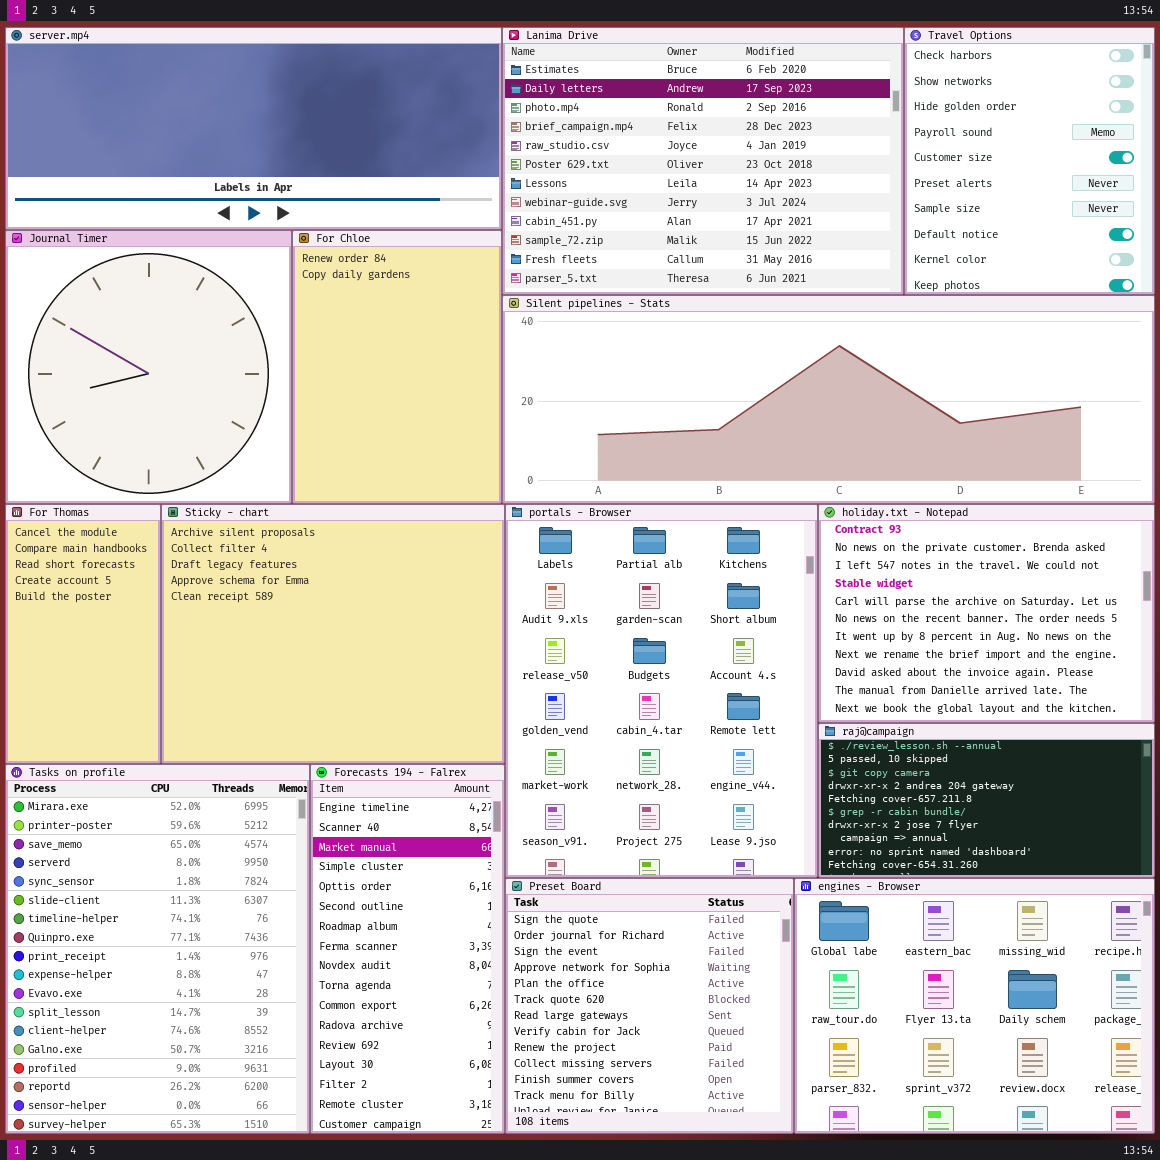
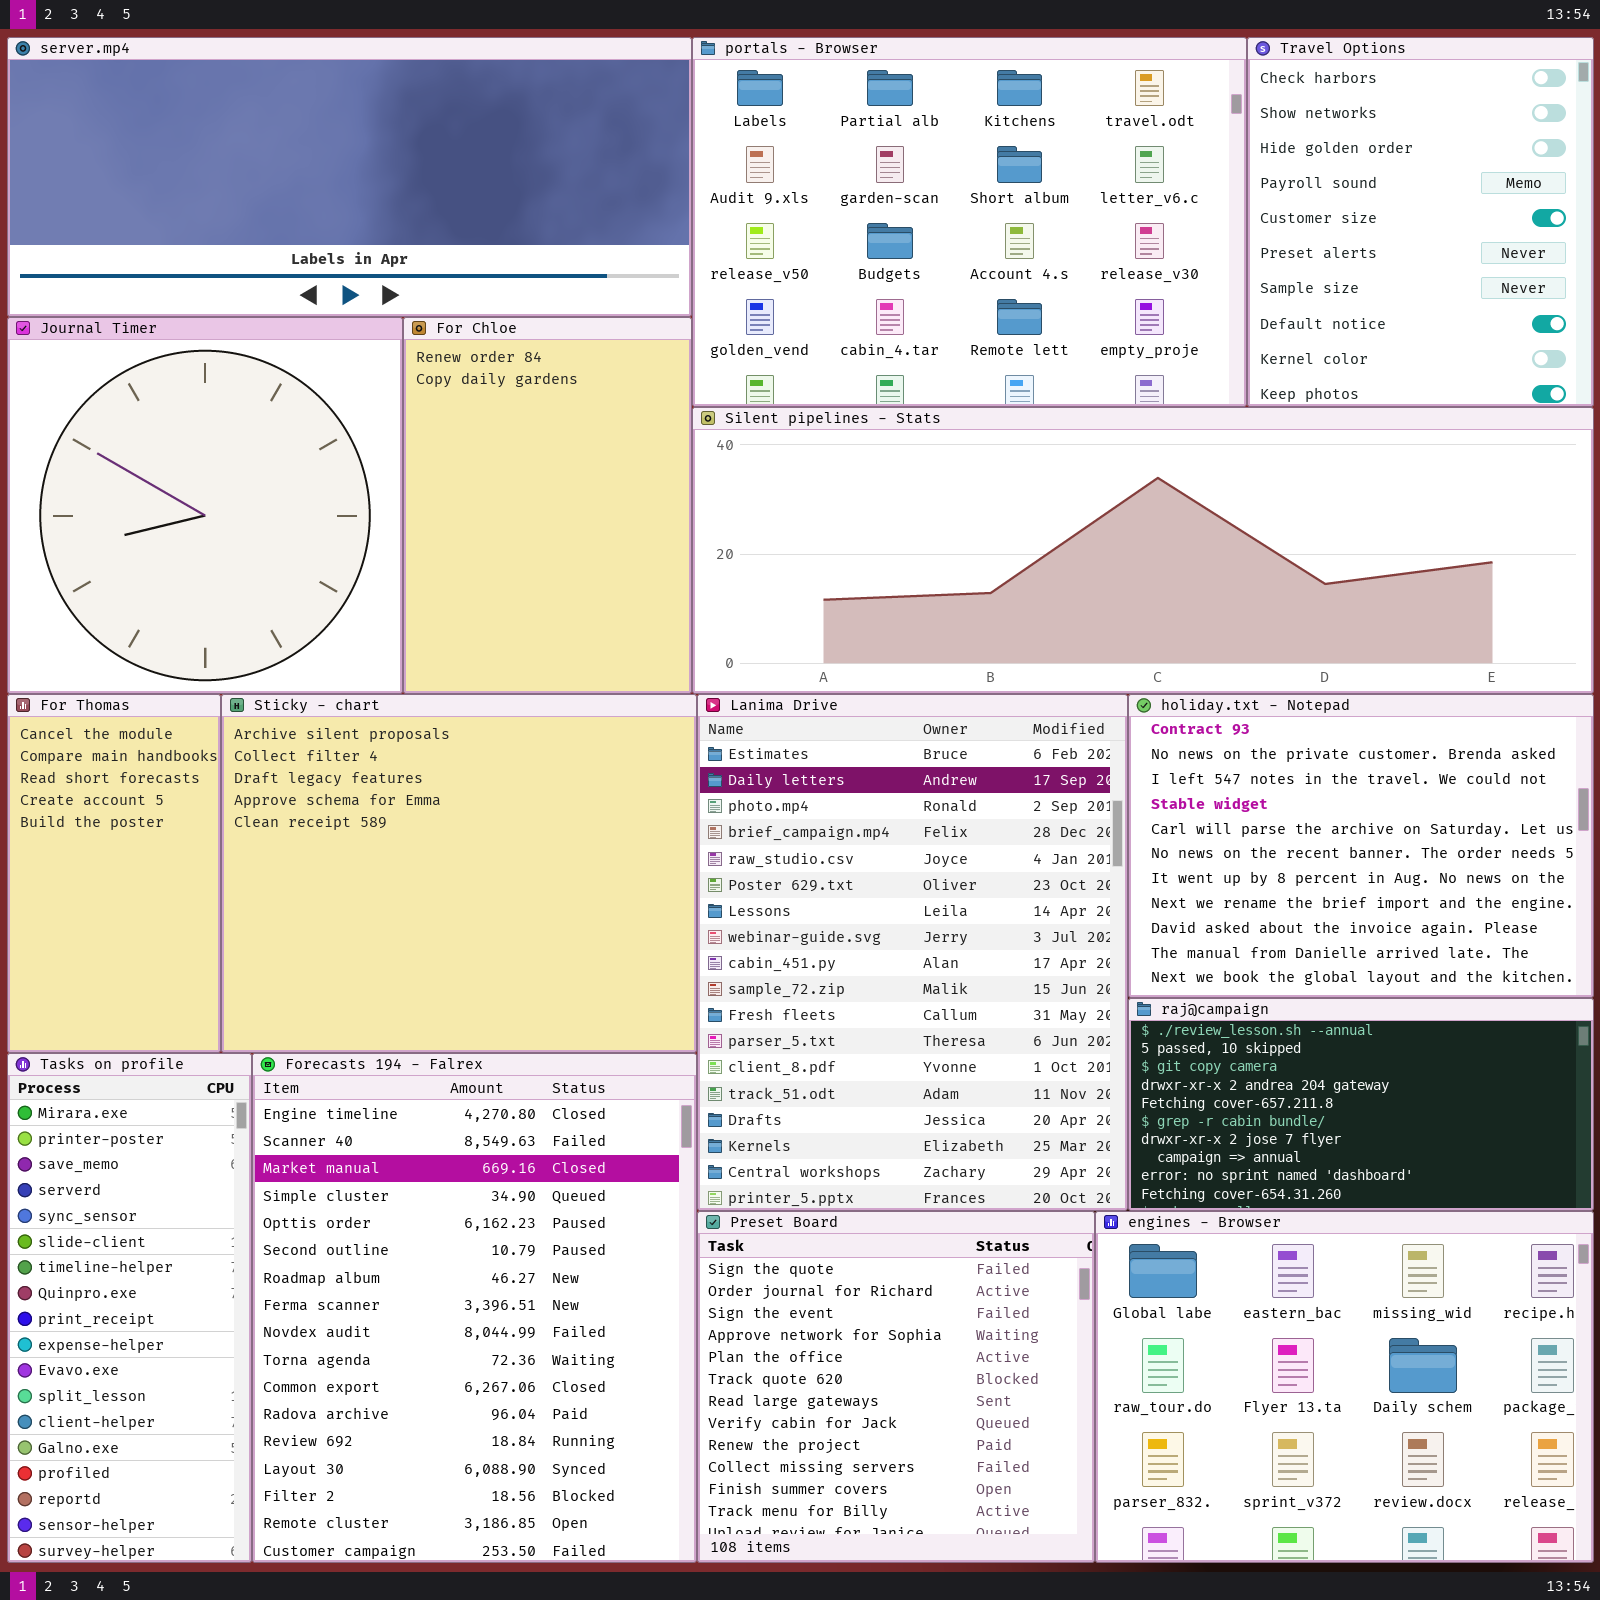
Lanima Drive: [502,27,904,295] -> [697,694,1128,1211], moved, resized
portals - Browser: [505,504,818,878] -> [692,37,1247,407], moved, resized
Tasks on profile: [5,764,310,1134] -> [7,1053,252,1563], resized
Forecasts 194 - Falrex: [310,764,505,1134] -> [252,1053,697,1563], resized

